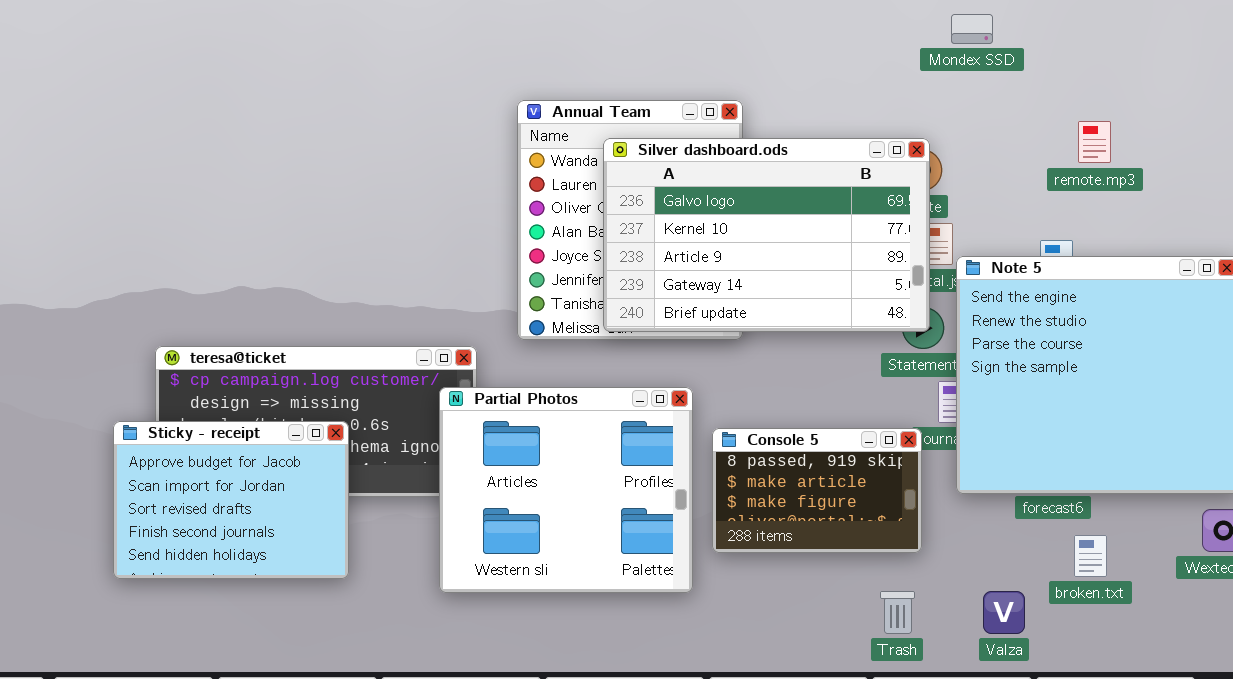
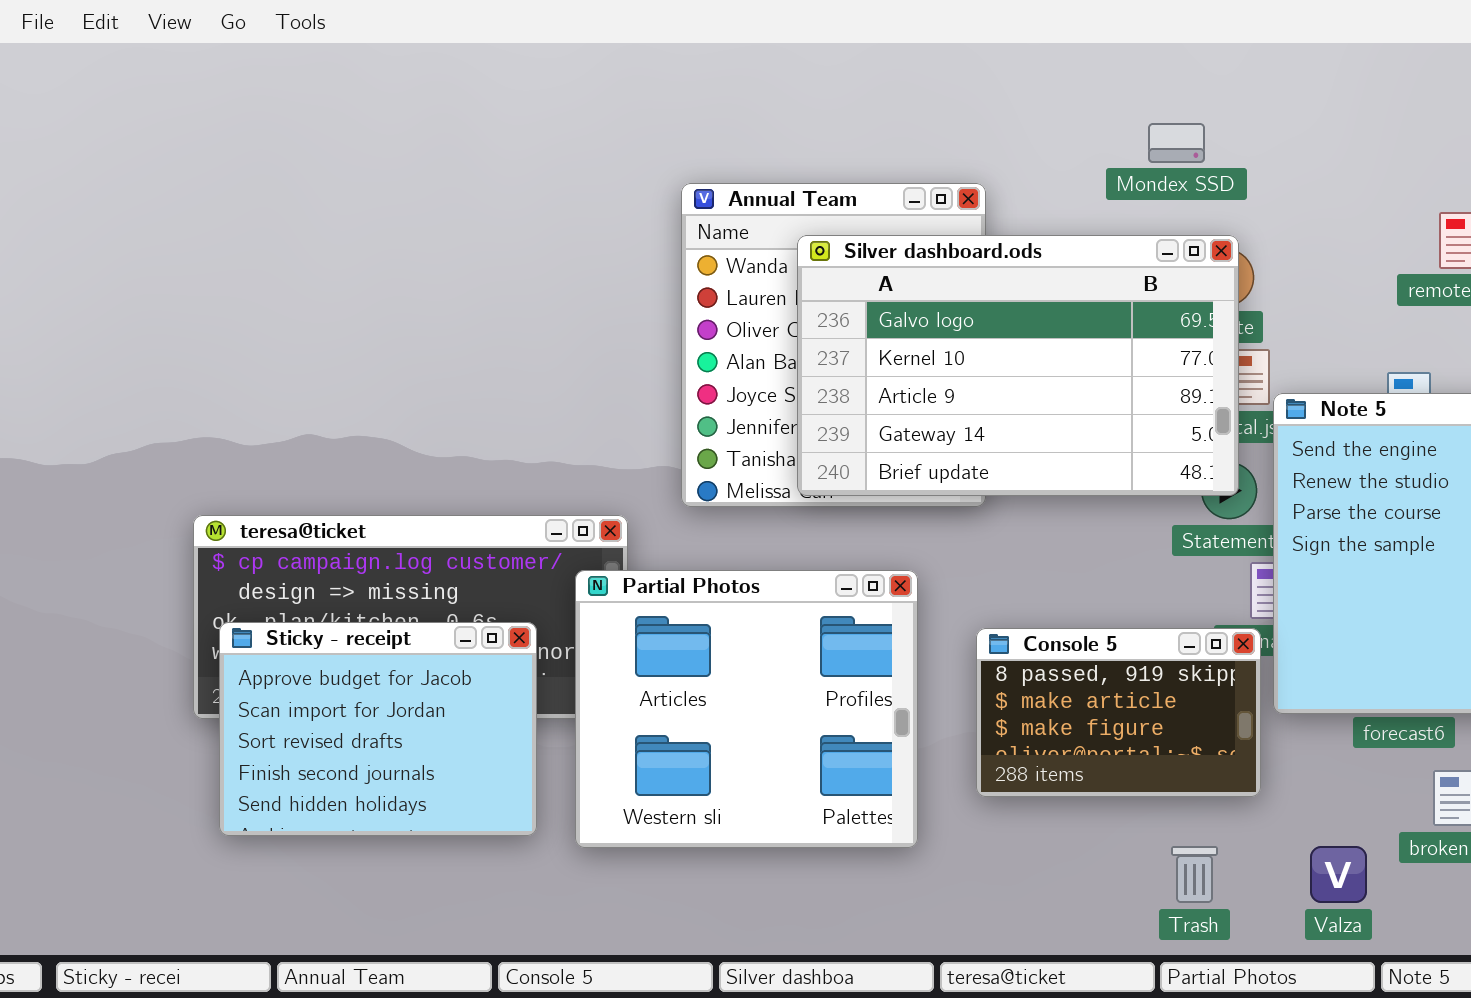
Mondex SSD: [951,14,993,44] -> [1148,123,1205,163], moved
Sticky - receipt: [113,421,349,579] -> [219,622,537,836], moved
Console 5: [712,428,922,553] -> [976,628,1261,797], moved

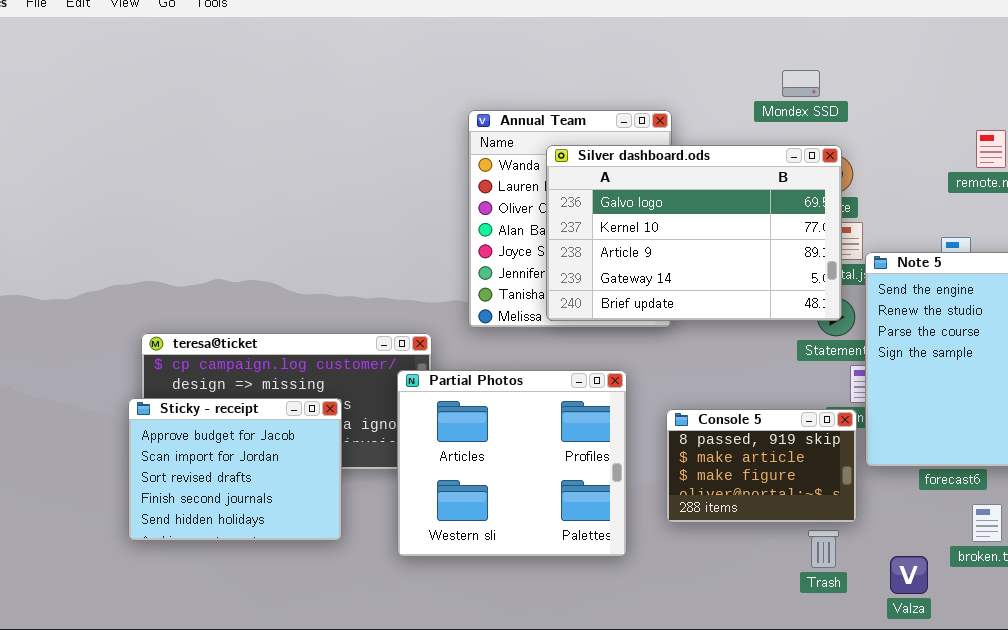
Sticky - receipt: [219,622,537,836] -> [128,398,342,541], moved
Trash: [1171,846,1218,903] -> [808,530,839,568], moved

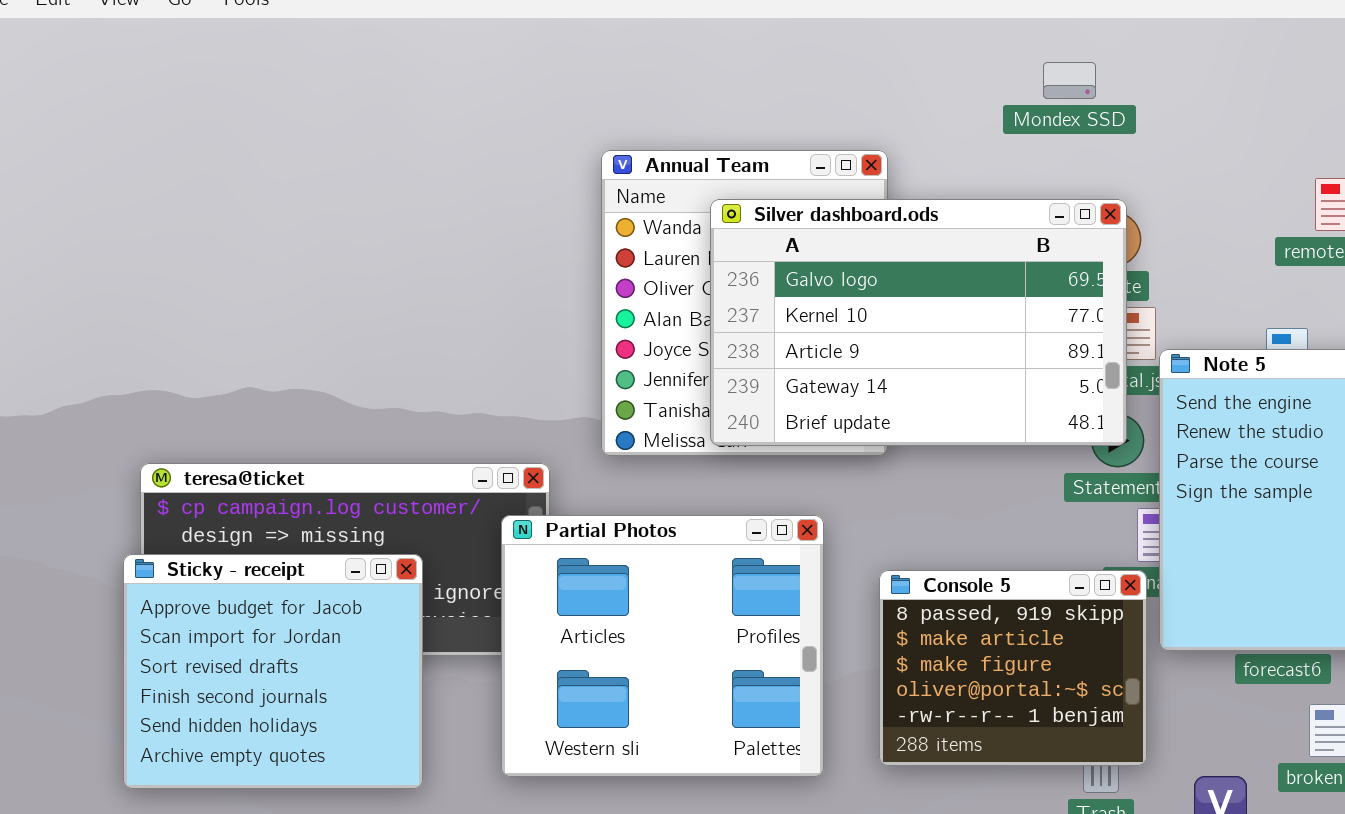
Mondex SSD: [782,70,820,97] -> [1043,62,1096,99], moved
Sticky - receipt: [128,398,342,541] -> [123,554,423,789], resized
Console 5: [666,409,857,523] -> [879,570,1147,766], resized

